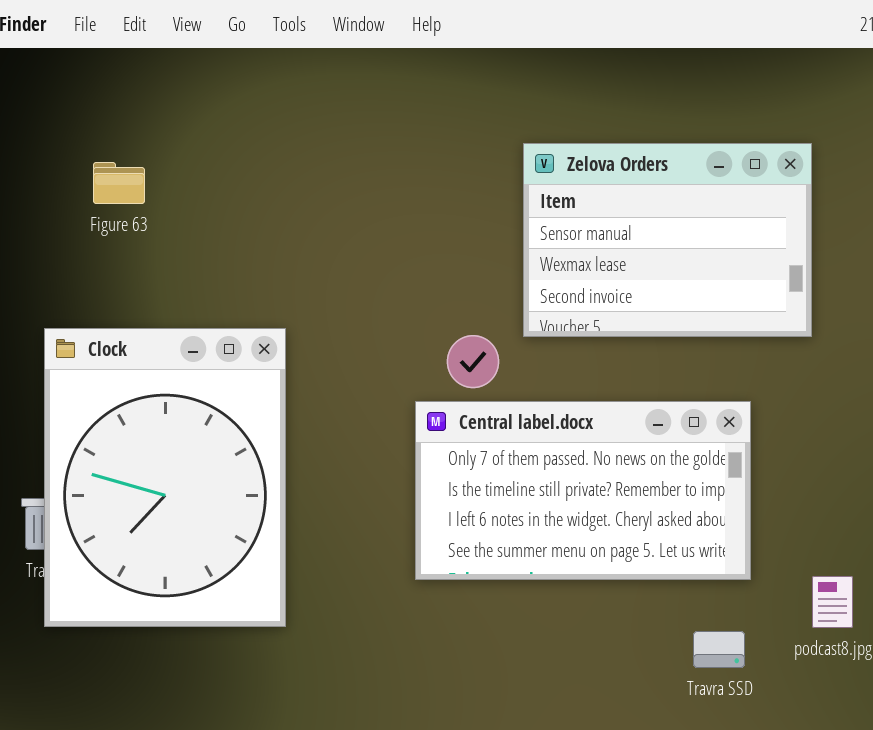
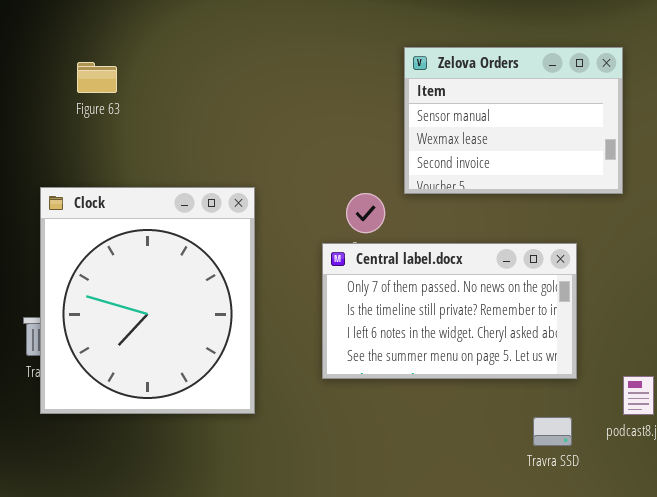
Clock: [44,328,286,627] -> [40,187,255,414], resized

